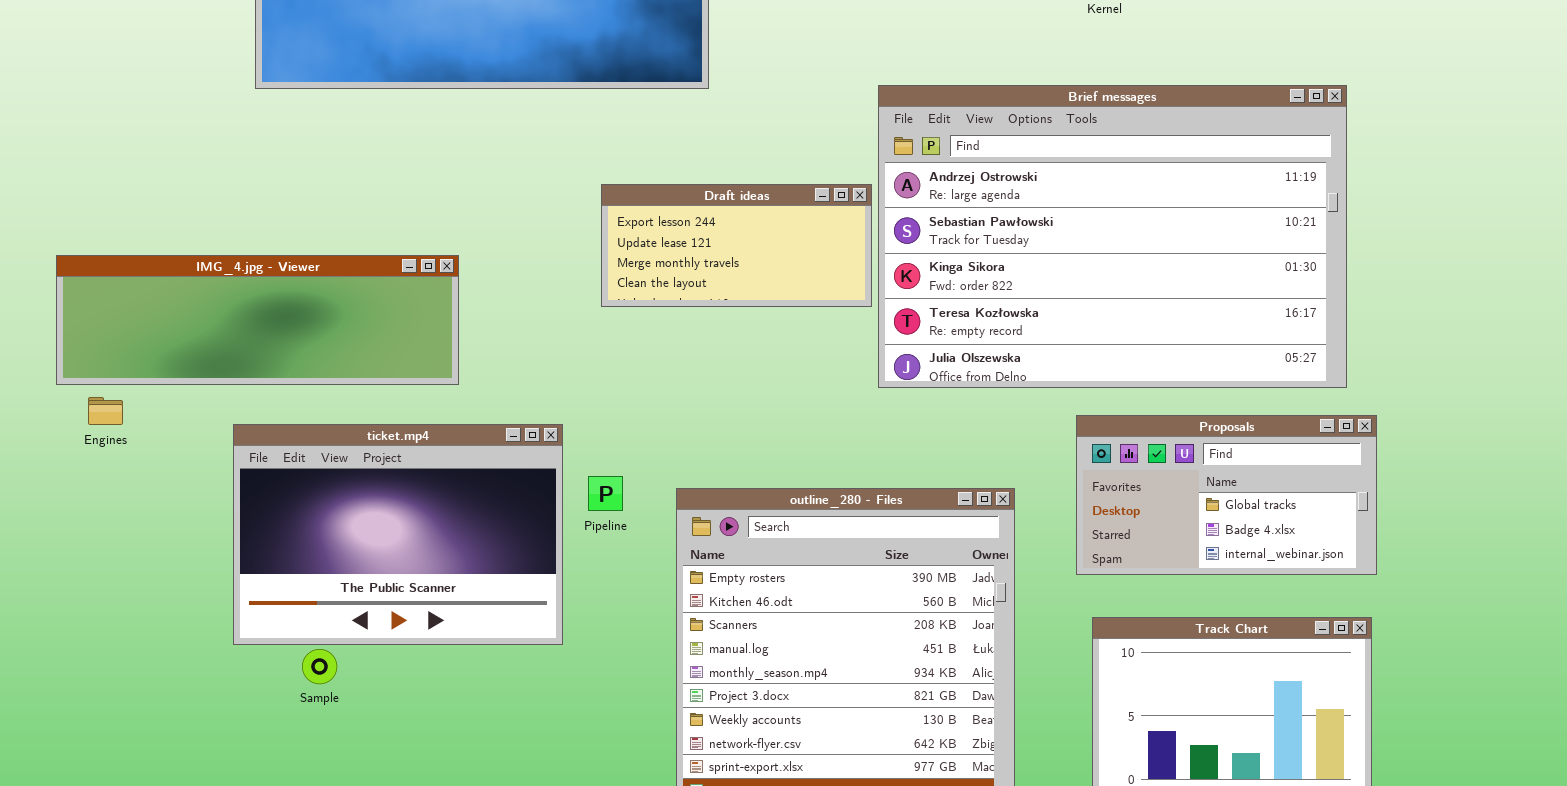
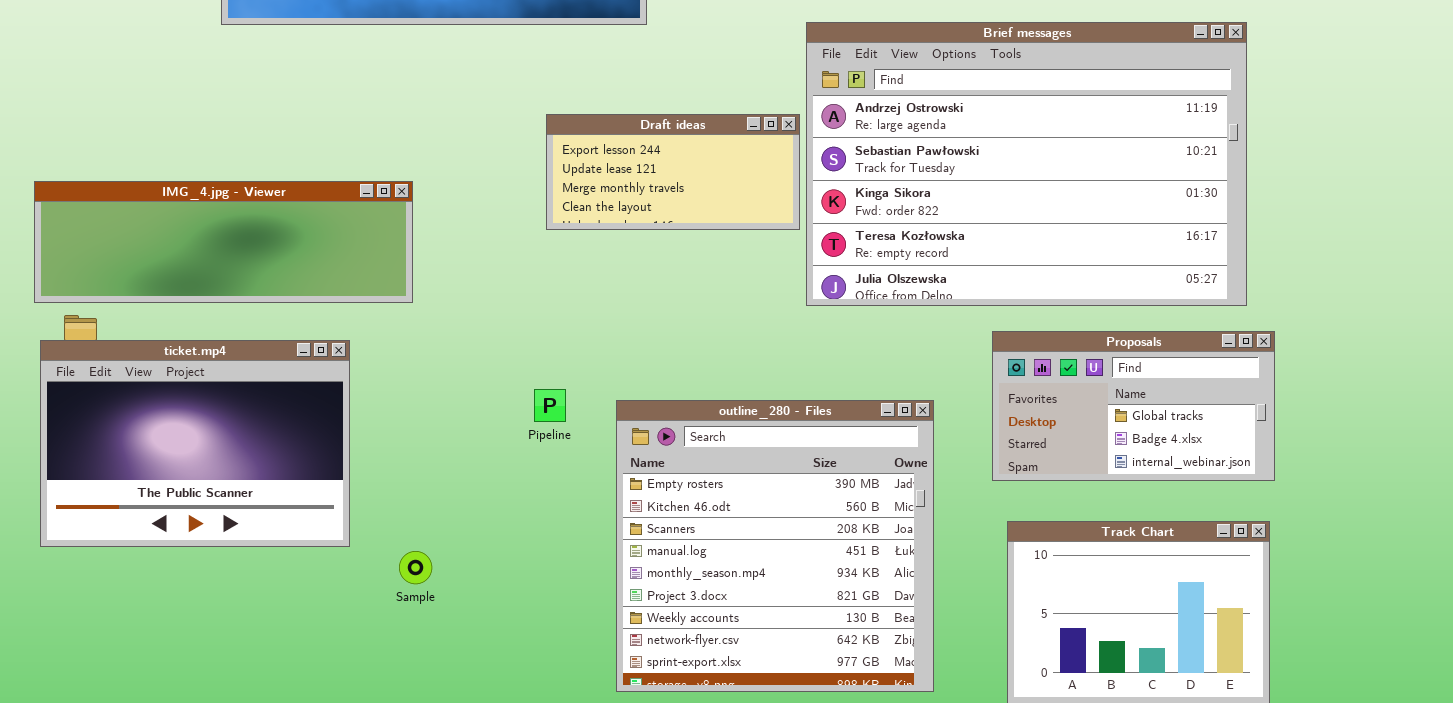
ticket.mp4: [233,424,563,645] -> [40,340,350,547], moved
Sample: [302,649,337,684] -> [399,551,432,584], moved

